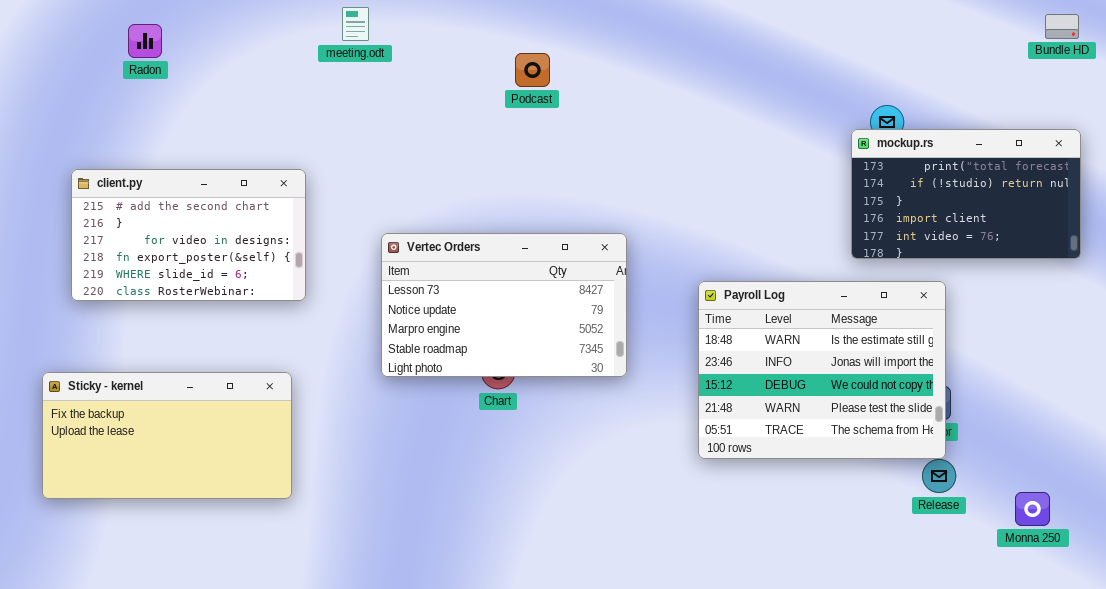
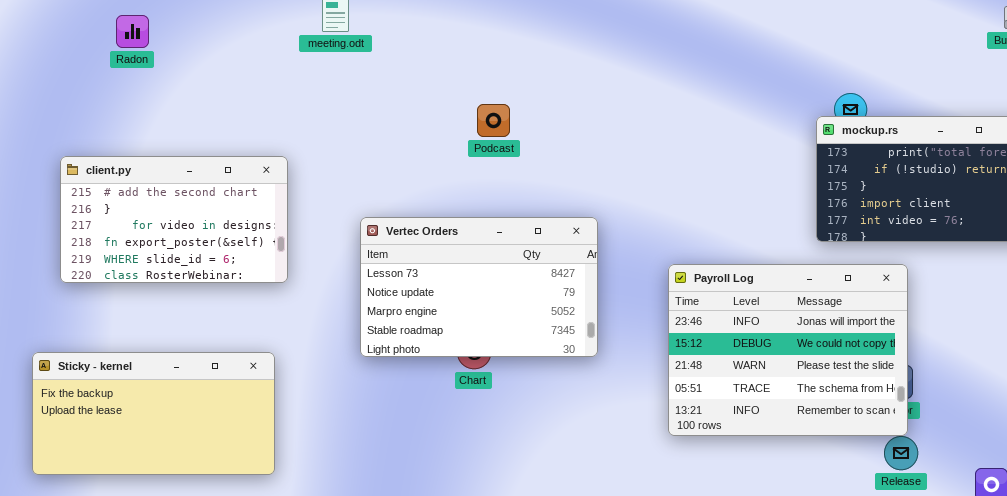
Podcast: [515,53,550,87] -> [477,104,510,137], moved
Payroll Log: [698,281,946,459] -> [668,264,908,436], scrolled down 1 row

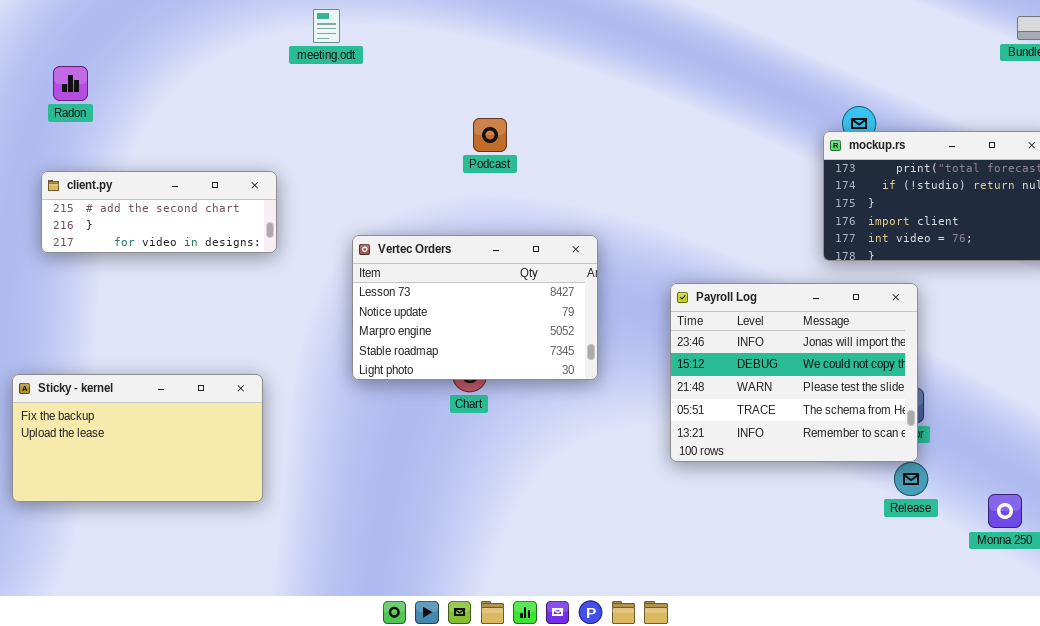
Radon: [116,15,149,48] -> [53,66,88,101], moved
client.py: [60,156,288,283] -> [41,171,277,253], resized

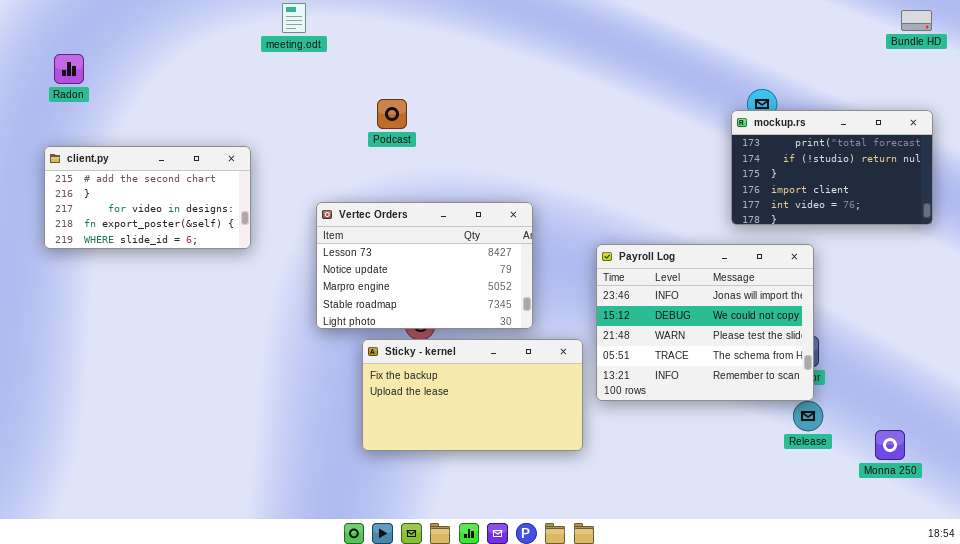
Podcast: [473,118,507,152] -> [377,99,407,129], moved
client.py: [41,171,277,253] -> [44,146,251,249], resized
Sticky - kernel: [12,374,263,502] -> [362,339,583,451], moved

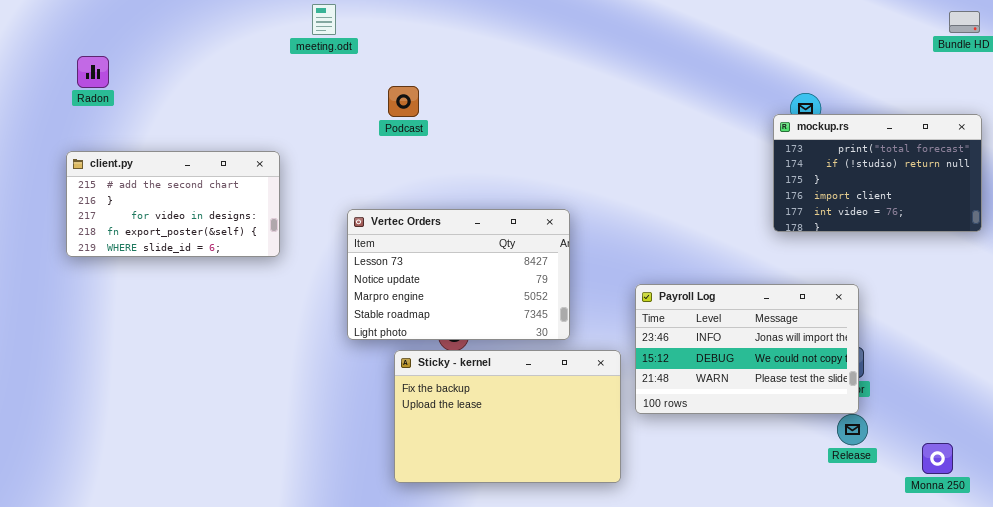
Podcast: [377,99,407,129] -> [388,86,419,117], moved
Payroll Log: [596,244,814,401] -> [635,284,859,414], resized
Sticky - kernel: [362,339,583,451] -> [394,350,621,483], resized

